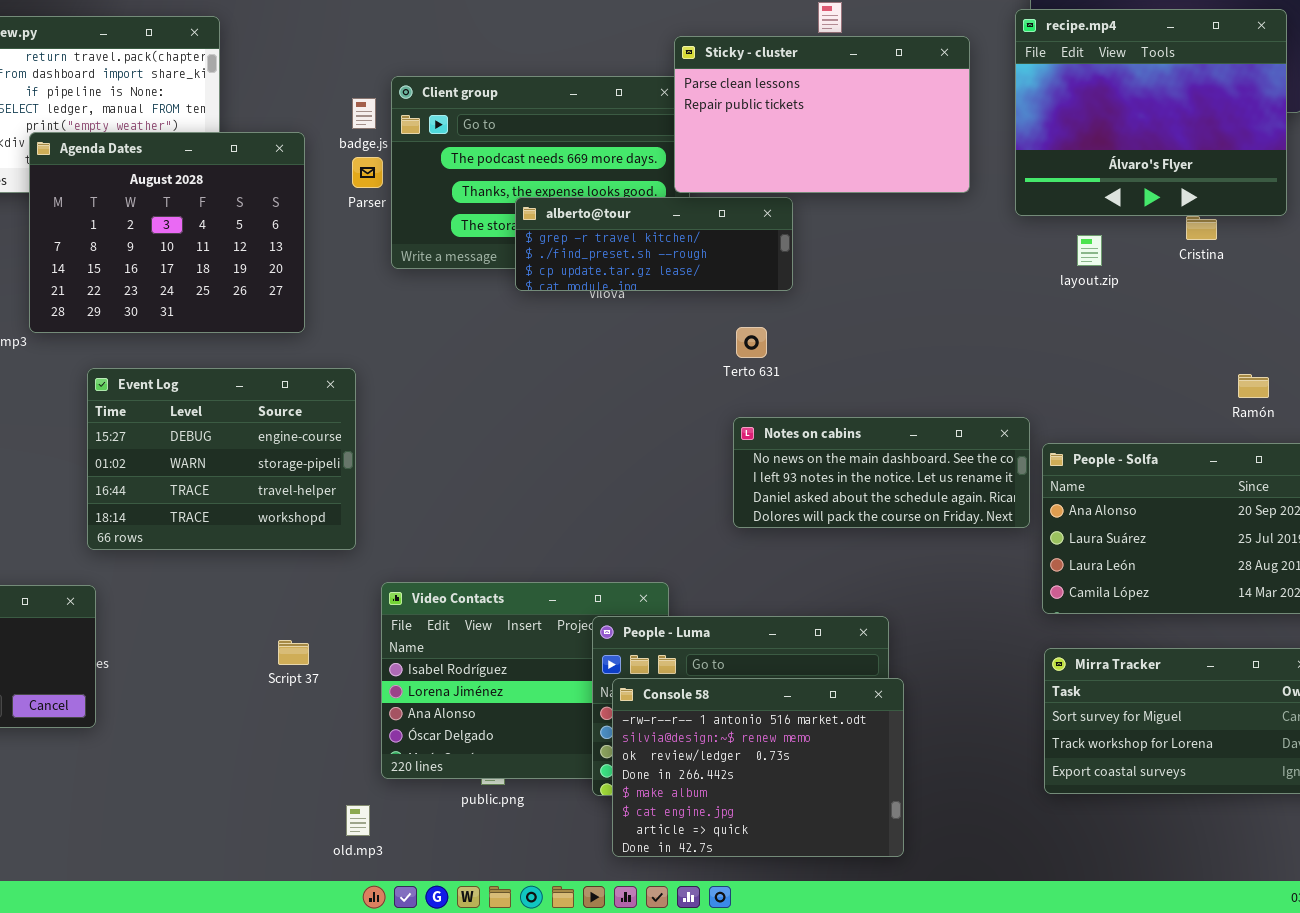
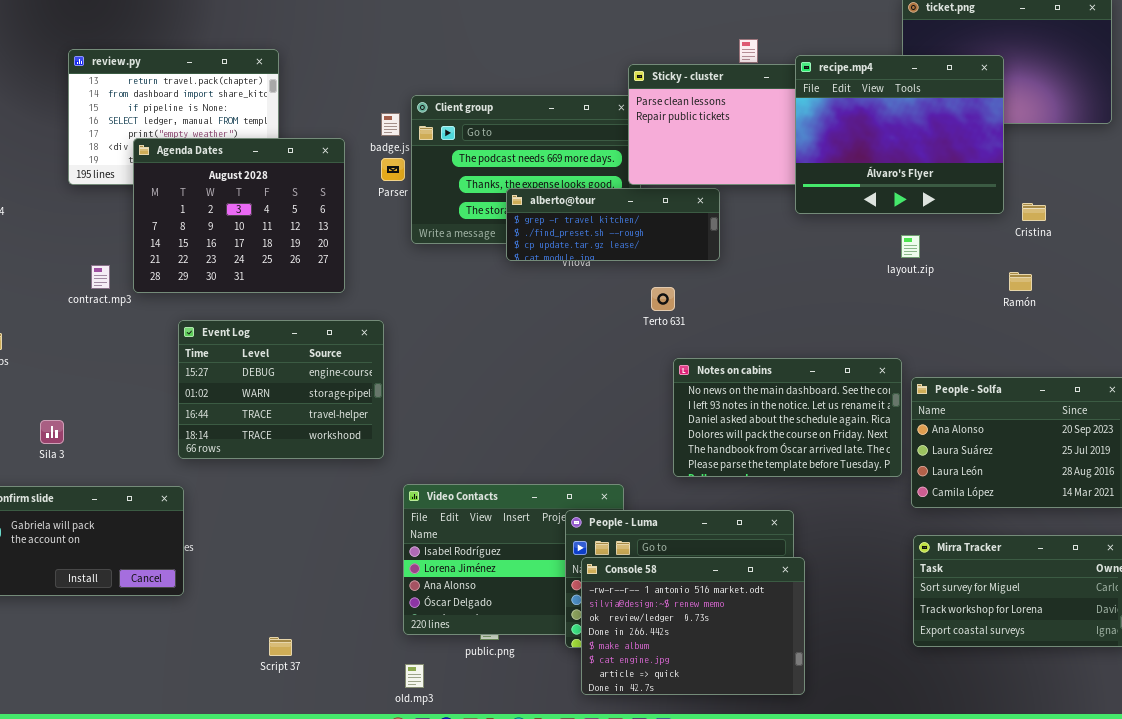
recipe.mp4: [1015,9,1287,216] -> [795,55,1004,214], moved
layout.zip: [1077,235,1102,266] -> [901,235,920,258], moved
Terto 631: [736,327,767,358] -> [651,287,675,311], moved
Ramón: [1238,374,1269,398] -> [1009,272,1032,291], moved
Notes on cabins: [733,417,1030,528] -> [673,358,902,477], resized
Script 37: [278,640,309,665] -> [269,637,292,656], moved
old.mp3: [346,805,370,836] -> [405,664,424,688], moved

